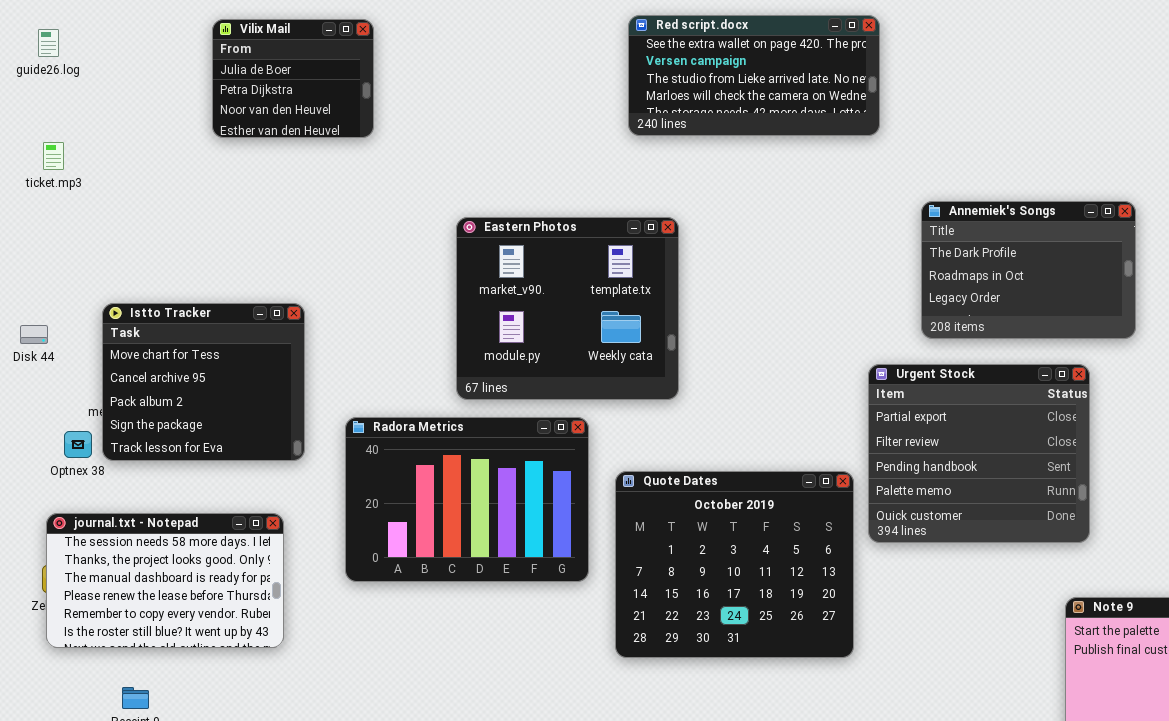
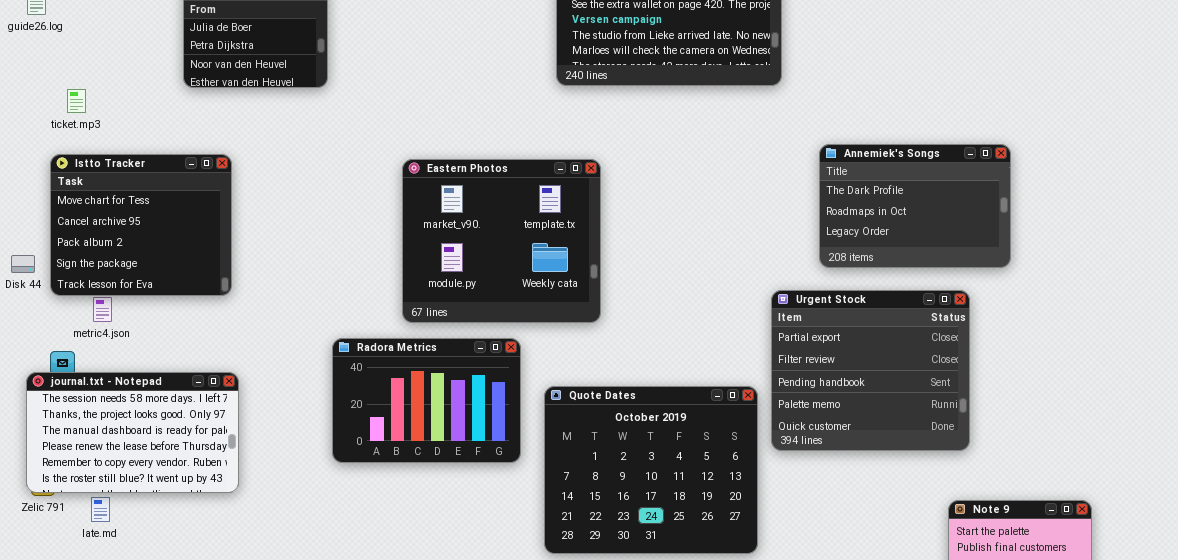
ticket.mp3: [43,142,64,170] -> [67,89,86,113], moved
Istto Tracker: [102,303,305,461] -> [50,154,232,296], moved
Radora Metrics: [345,417,589,582] -> [332,338,521,463], resized
journal.txt - Notepad: [46,513,284,648] -> [26,372,239,493], moved

